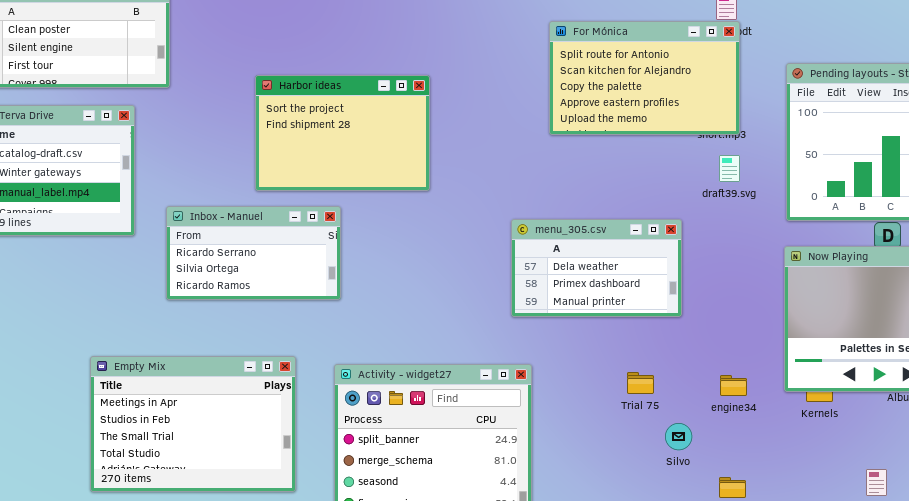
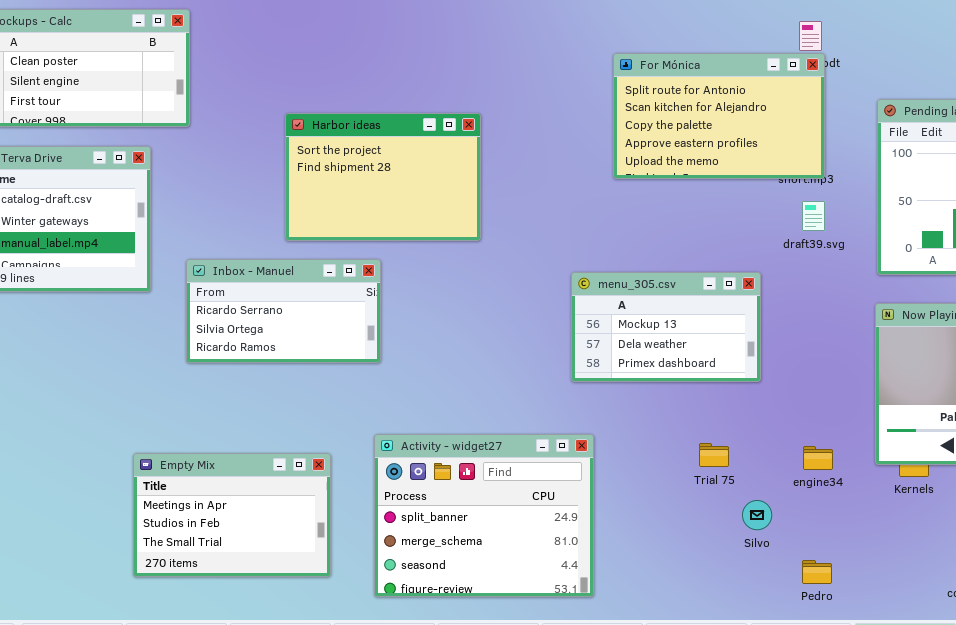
menu_305.csv: [511,219,682,317] -> [571,272,761,382], scrolled up 1 row
Empty Mix: [90,356,296,492] -> [133,453,331,577], resized

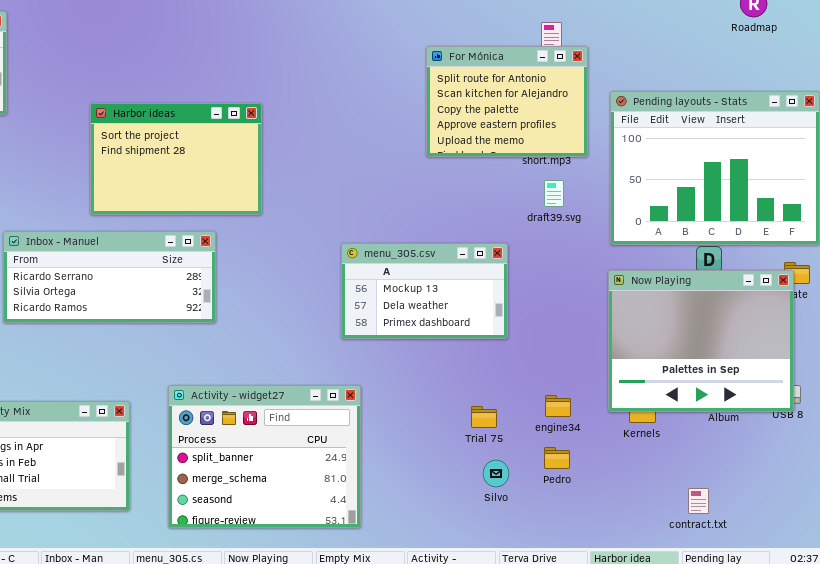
For Mónica: [613,53,825,179] -> [426,46,588,157], moved, resized
Inbox - Manuel: [186,259,381,363] -> [3,231,216,323], resized
Trial 75: [699,443,729,467] -> [471,406,497,428], moved
Silvo: [742,500,772,530] -> [483,460,509,487], moved
Pedro: [802,560,832,584] -> [544,447,570,469], moved

